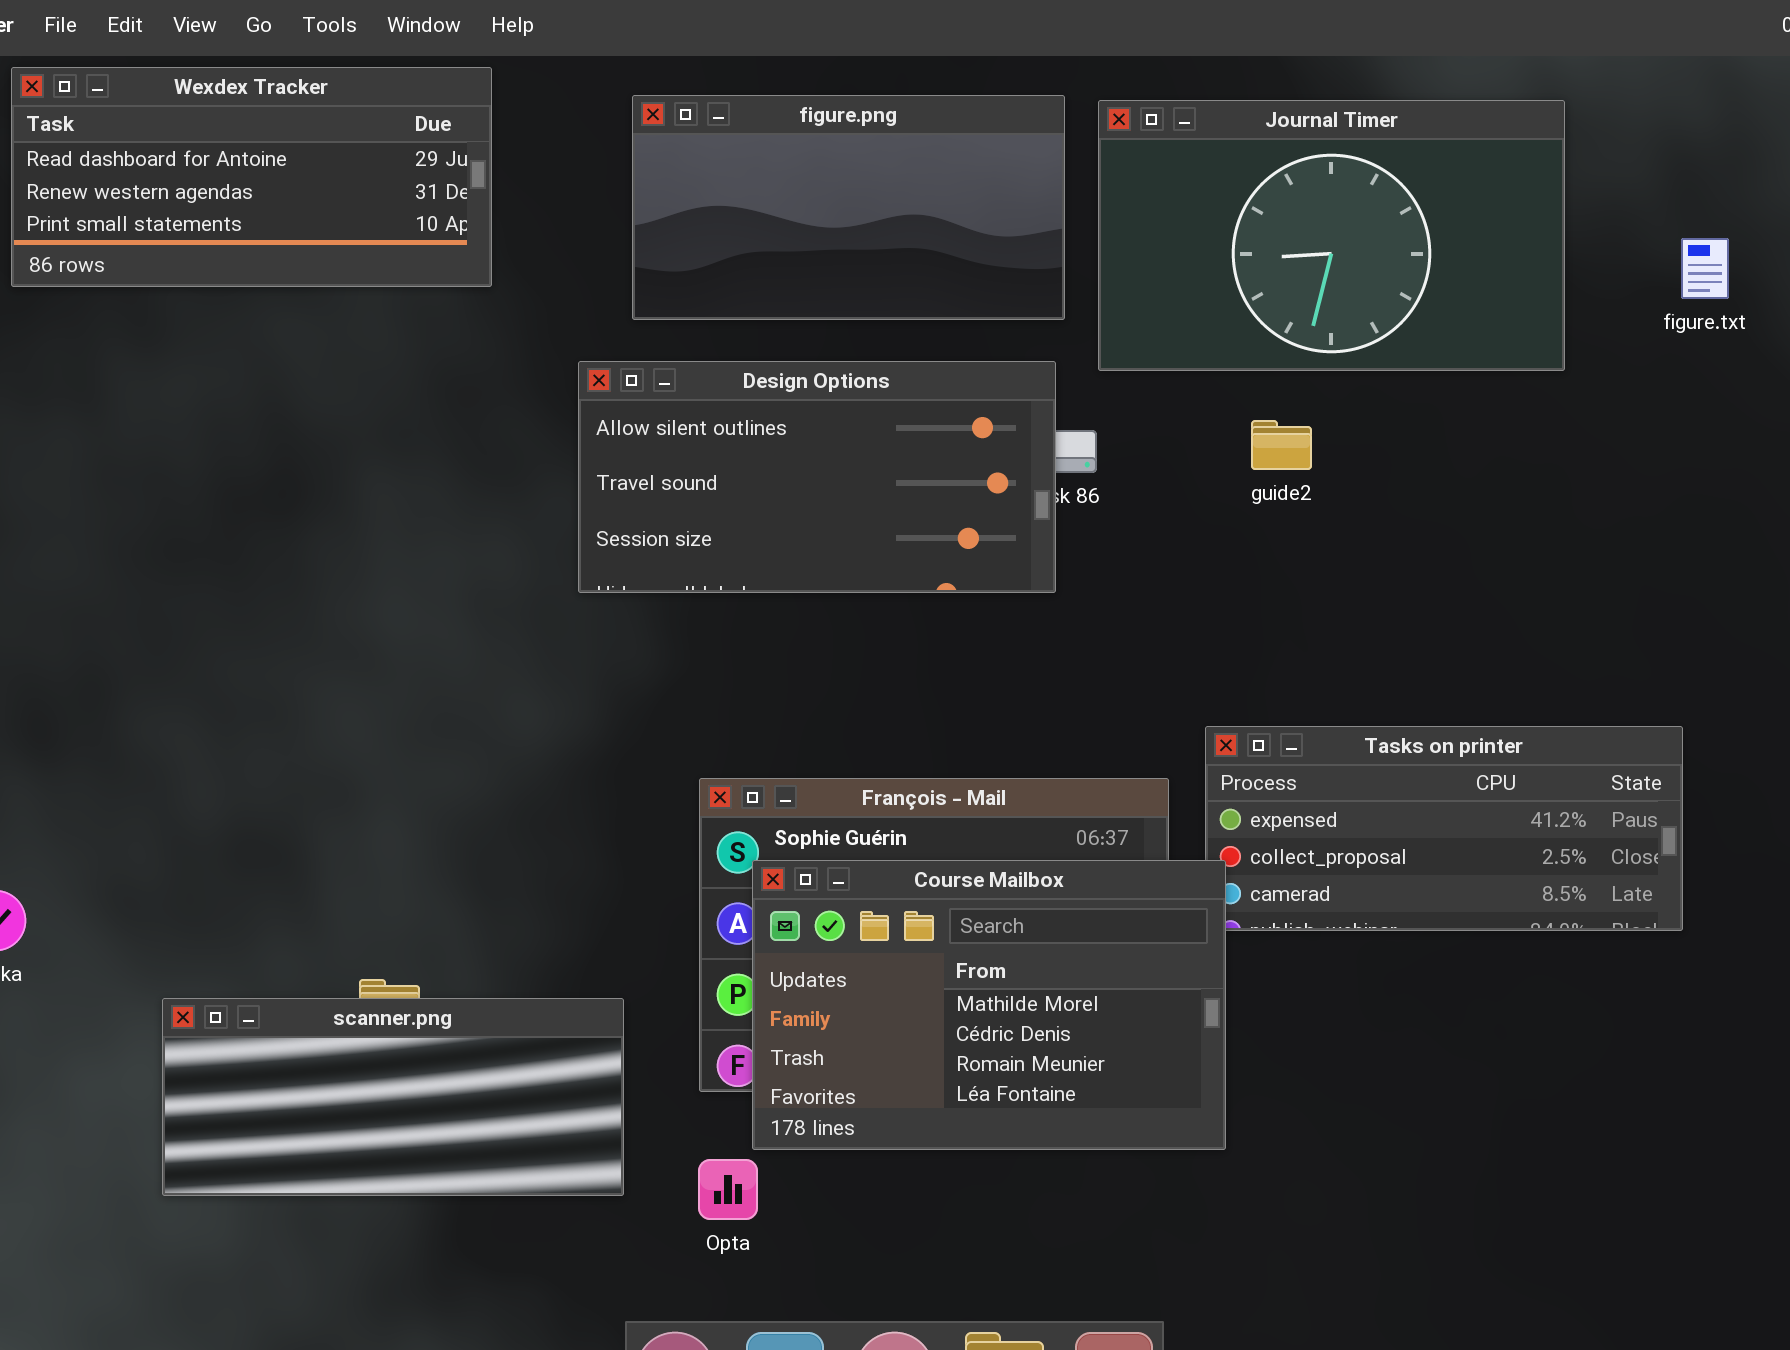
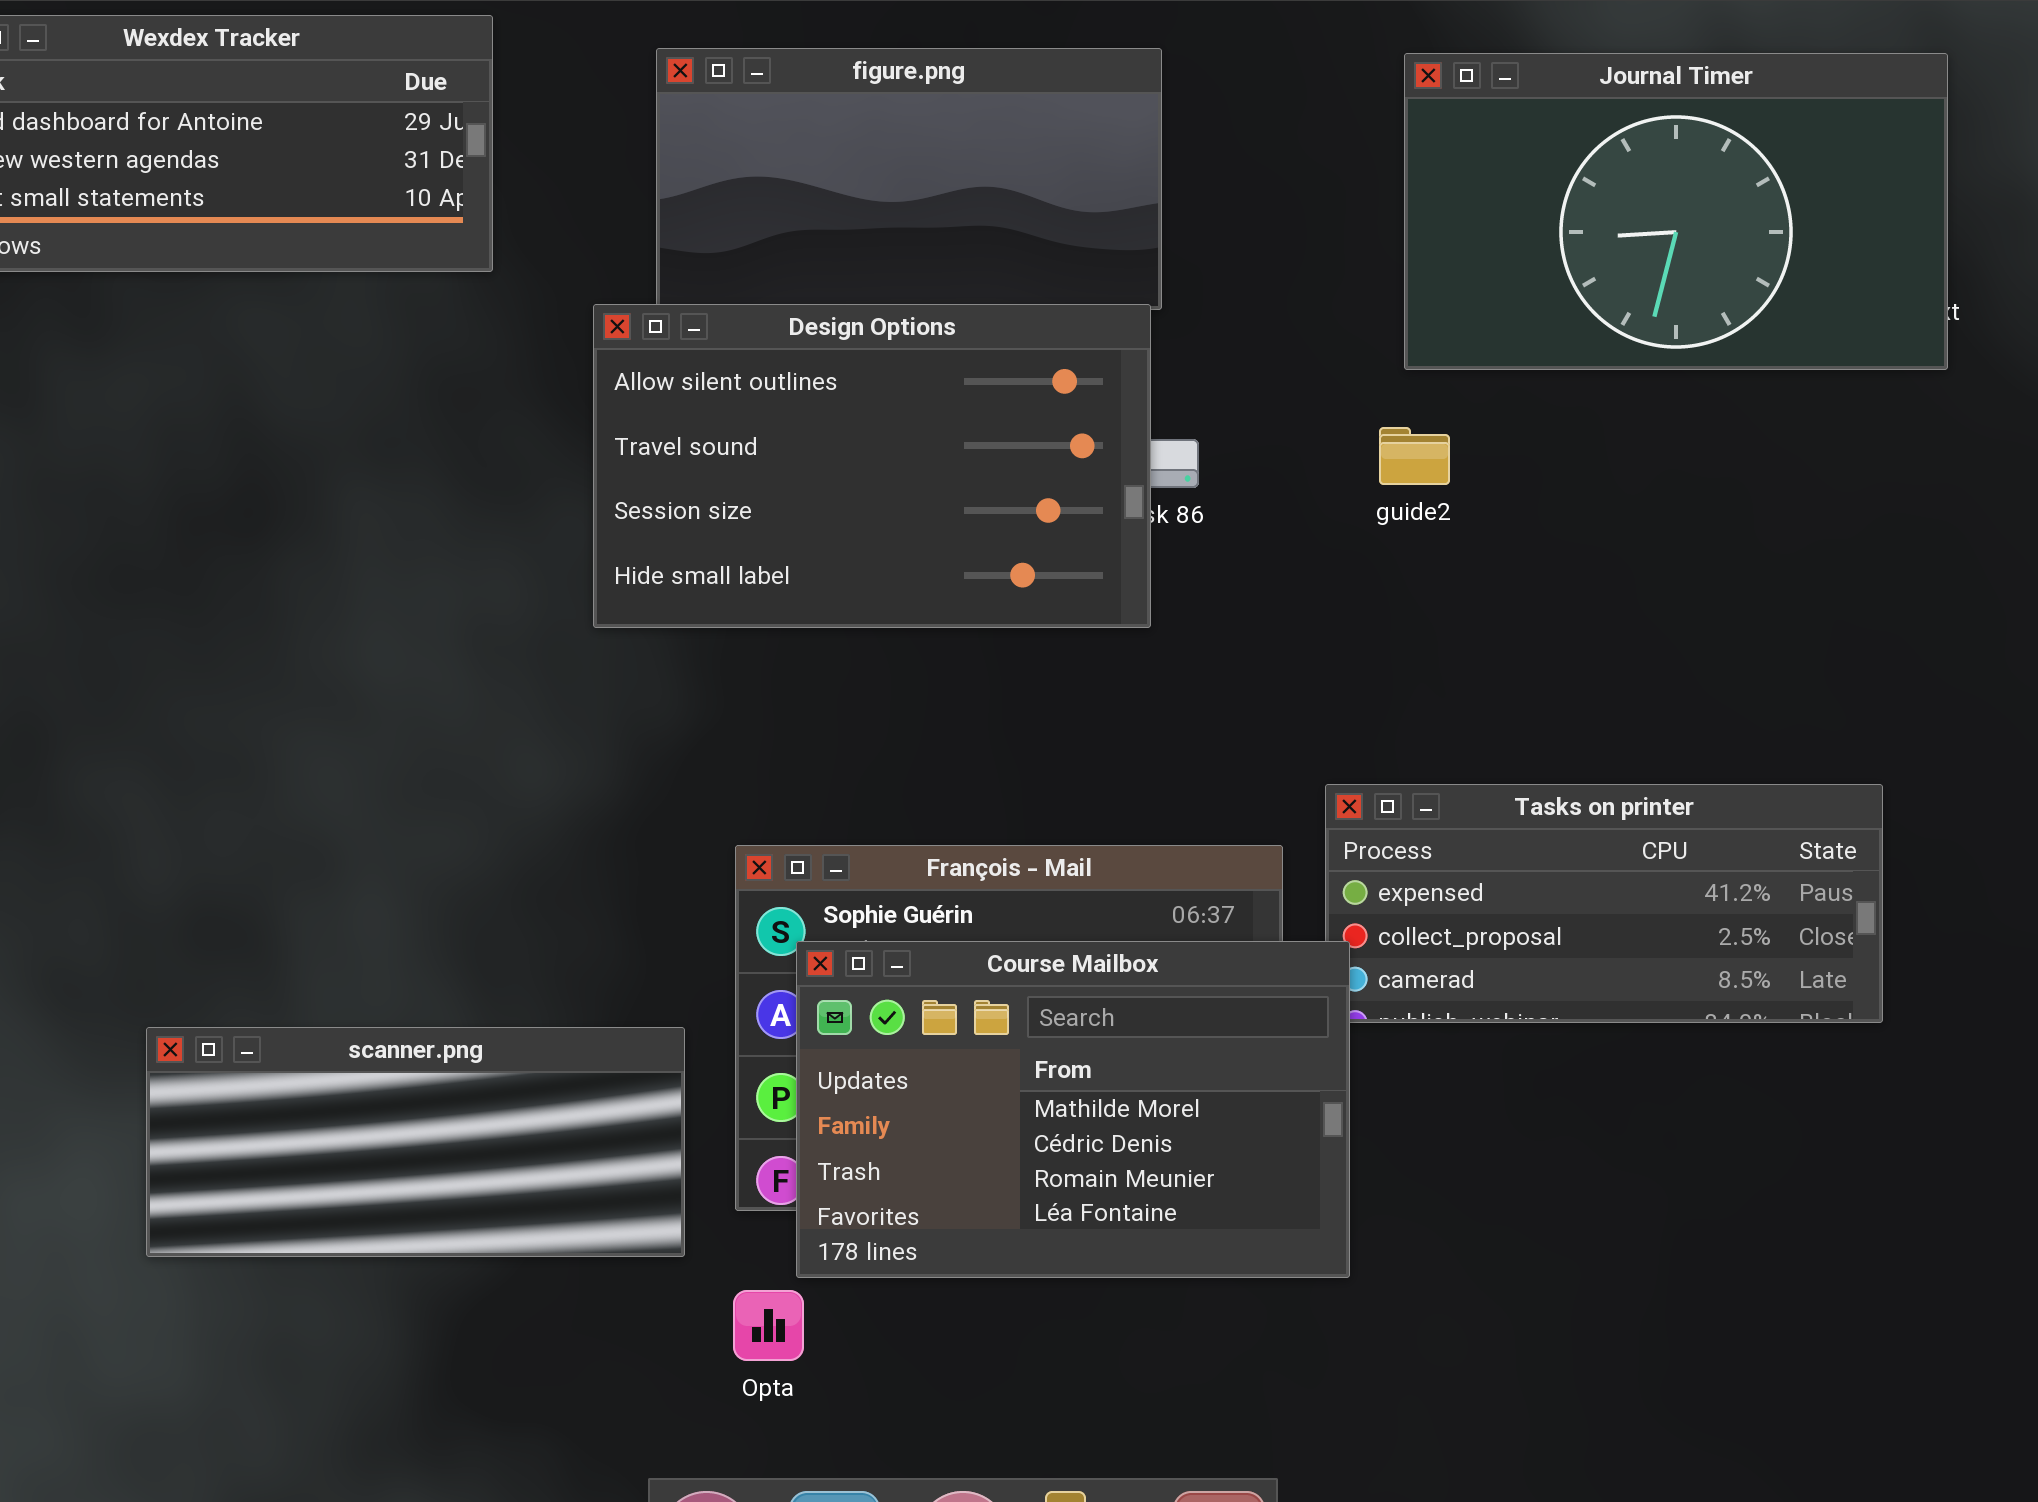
Journal Timer: [1098,100,1565,371] -> [1404,53,1948,370], moved
Design Options: [578,361,1056,593] -> [593,304,1151,628], resized
scanner.png: [162,998,624,1196] -> [146,1027,685,1257], moved

